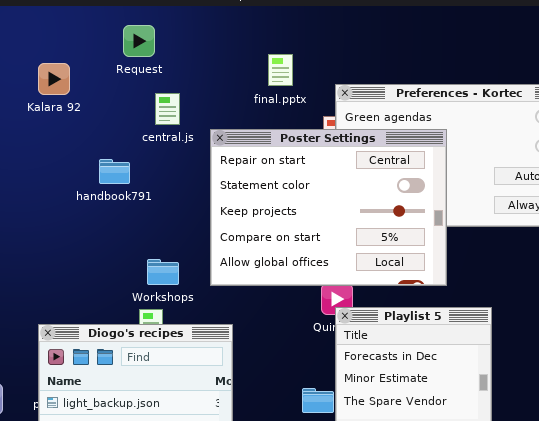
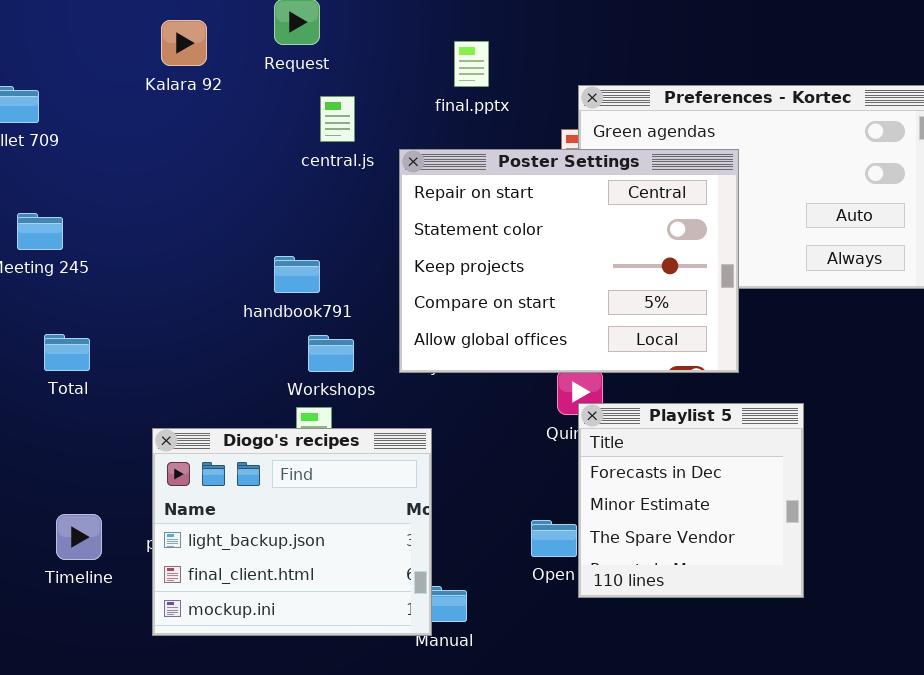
final.pptx: [268,54,293,86] -> [454,41,489,87], moved
Kalara 92: [38,63,70,95] -> [161,20,207,66], moved
handbook791: [99,159,130,184] -> [274,256,320,293], moved

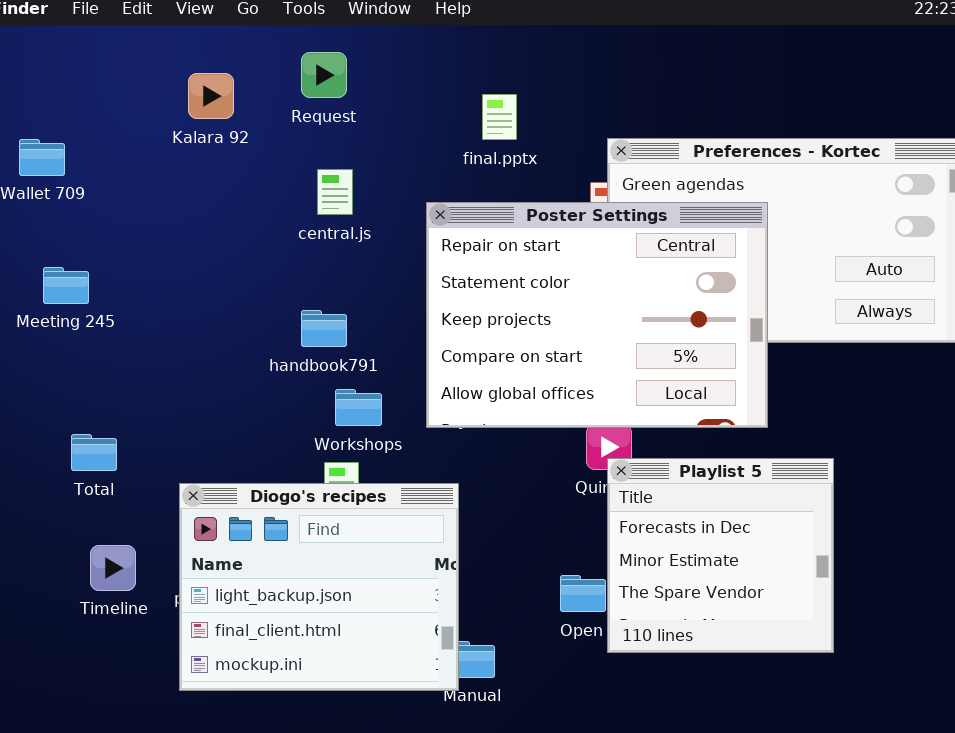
central.js: [320,96,355,142] -> [317,169,353,215], moved
Total: [44,334,90,371] -> [71,434,117,471], moved
Timeline: [56,514,102,560] -> [90,545,136,591], moved

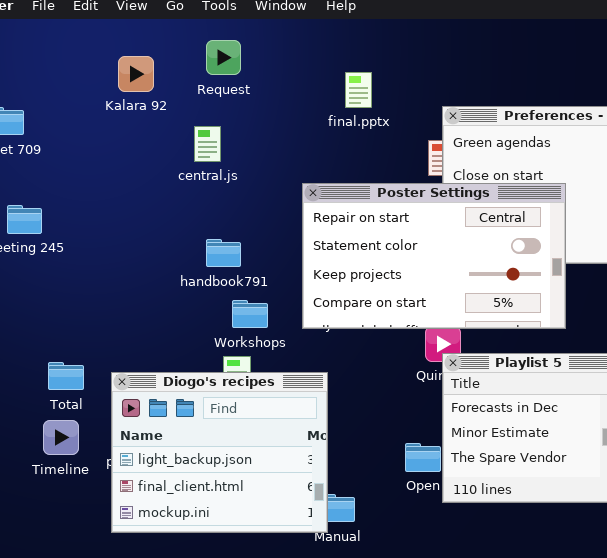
central.js: [317,169,353,215] -> [194,126,221,162], moved
Poster Settings: [426,202,768,428] -> [302,183,566,329], resized
Total: [71,434,117,471] -> [48,362,84,390], moved

